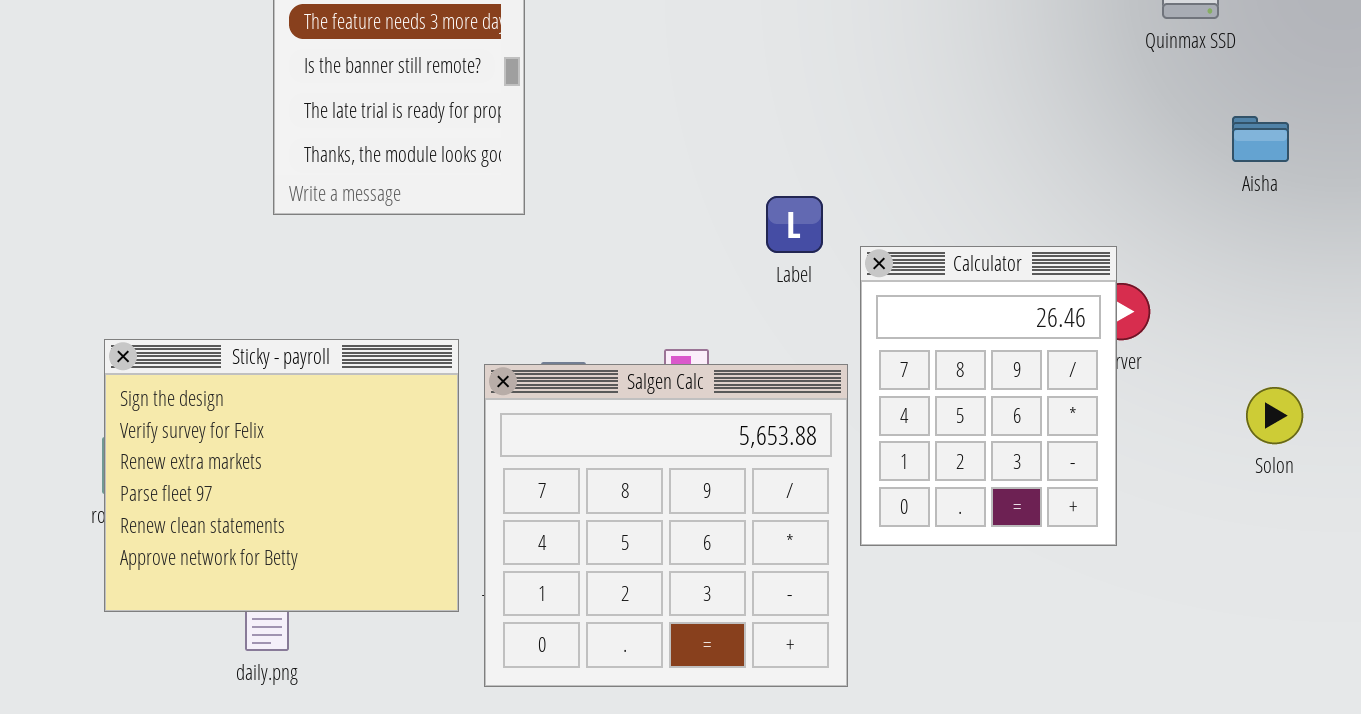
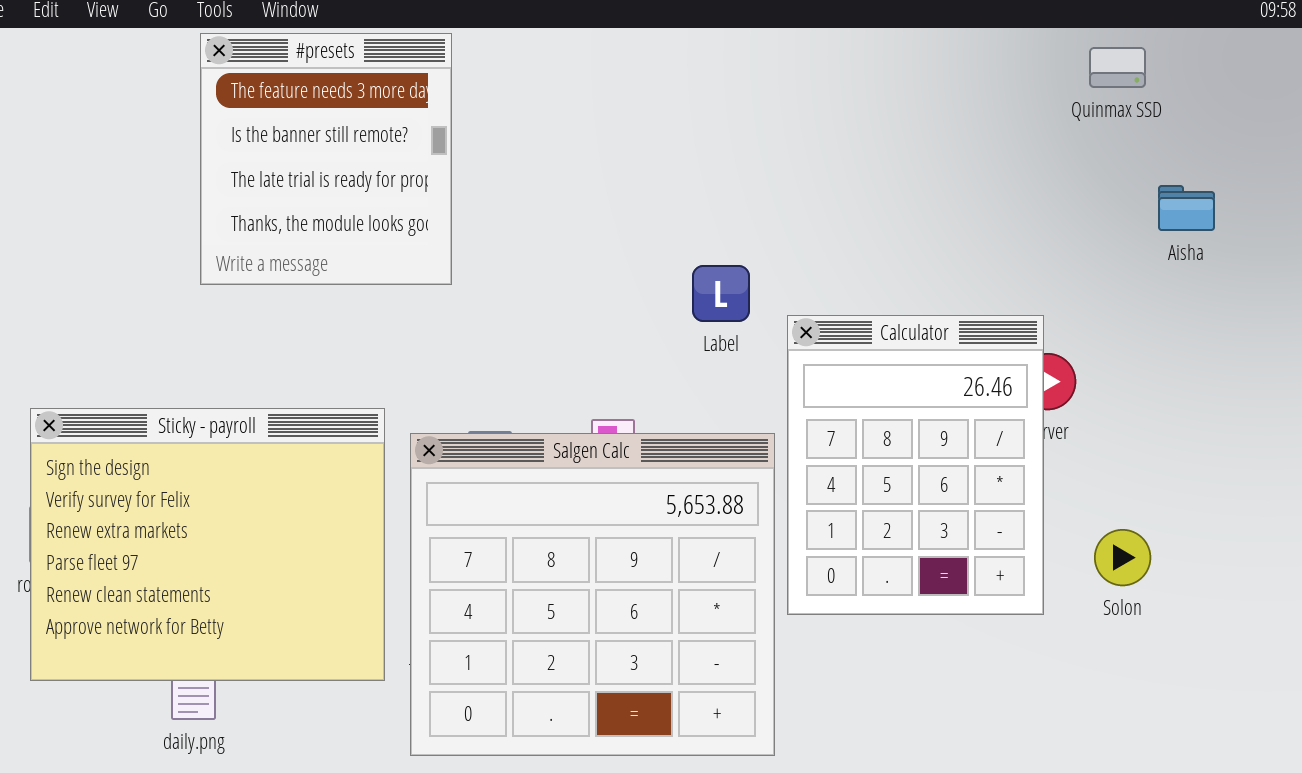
Solon: [1246,387,1303,444] -> [1094,529,1151,586], moved

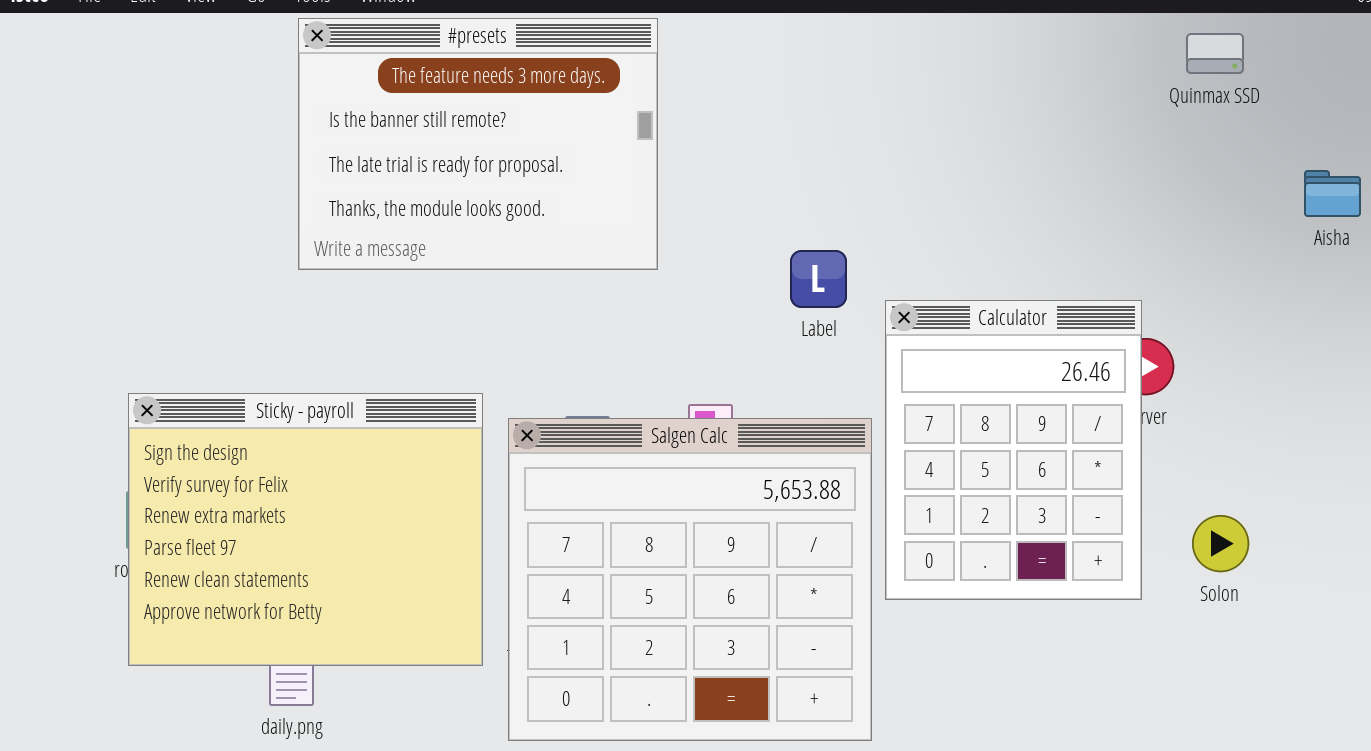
#presets: [200,33,452,285] -> [298,18,658,270], resized
Aisha: [1158,185,1215,231] -> [1304,170,1361,217], moved

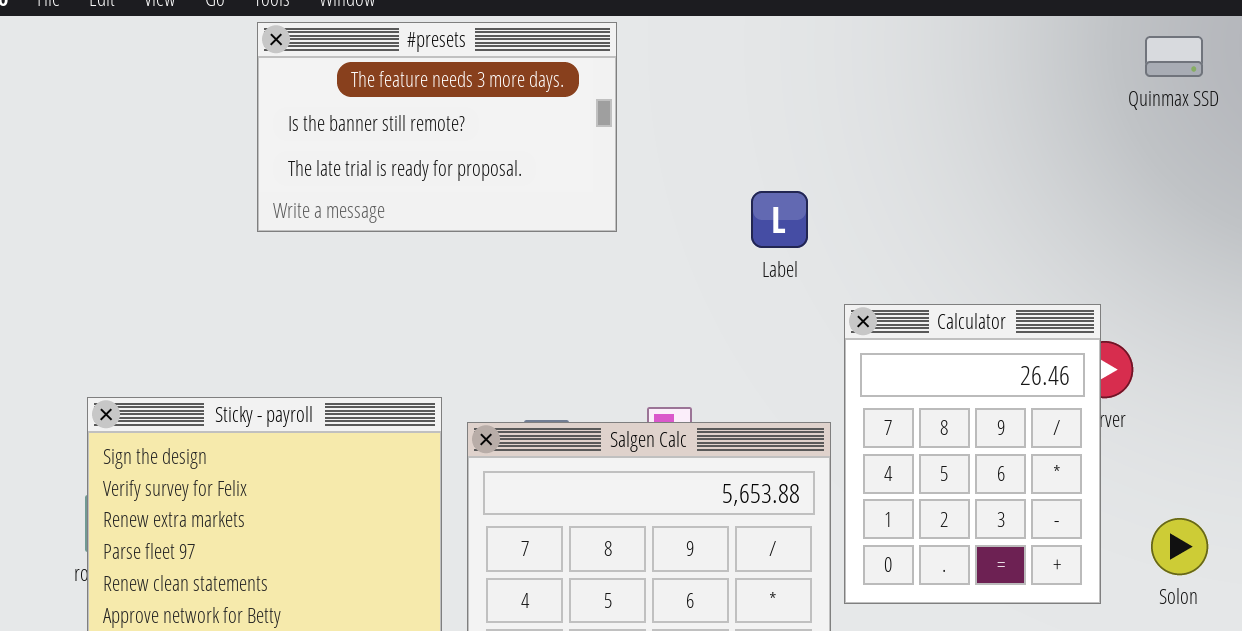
#presets: [298,18,658,270] -> [257,22,617,232], resized
Label: [790,250,847,308] -> [751,191,808,248], moved

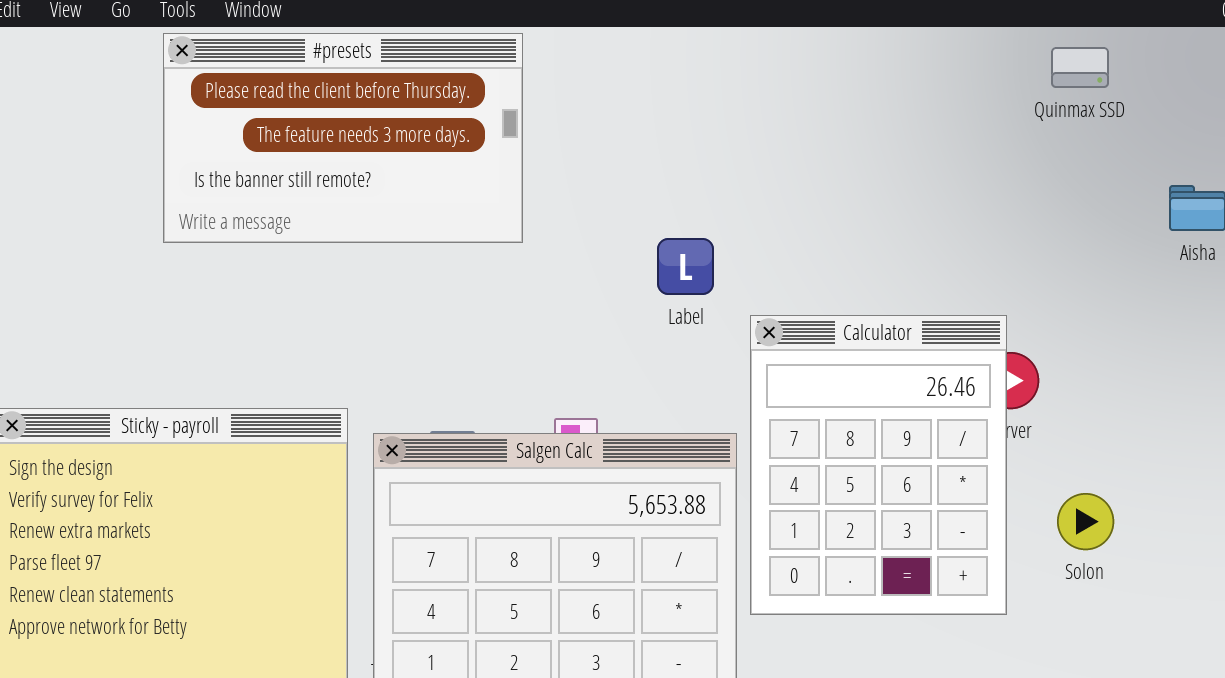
#presets: [257,22,617,232] -> [163,33,523,243], scrolled up 1 row
Label: [751,191,808,248] -> [657,238,714,295], moved
Solon: [1151,518,1208,575] -> [1057,493,1114,550], moved

